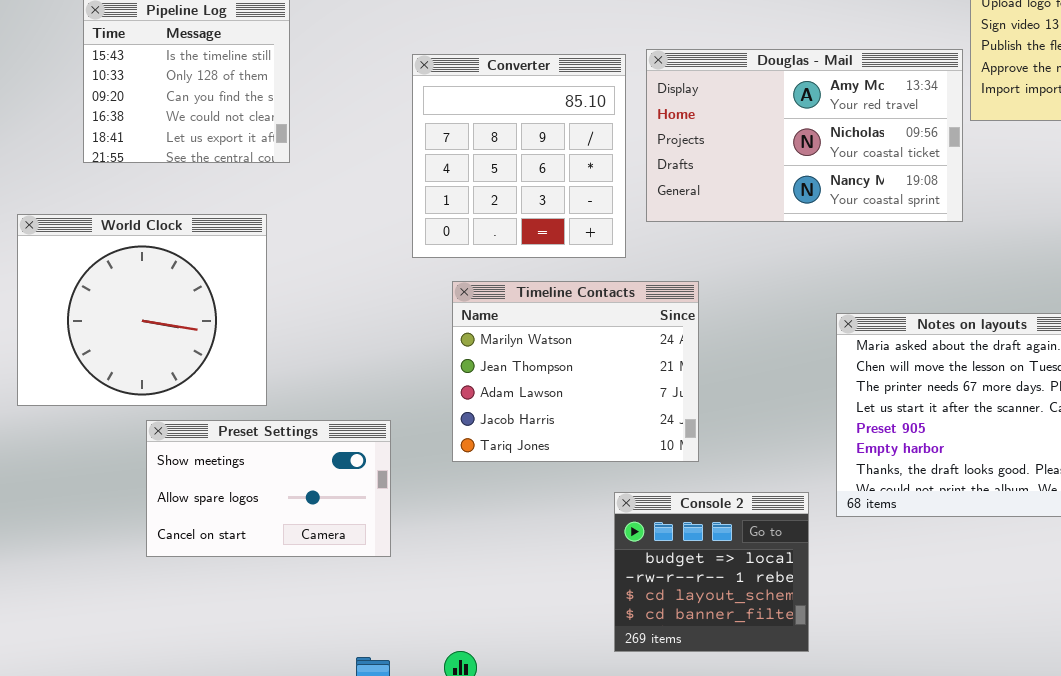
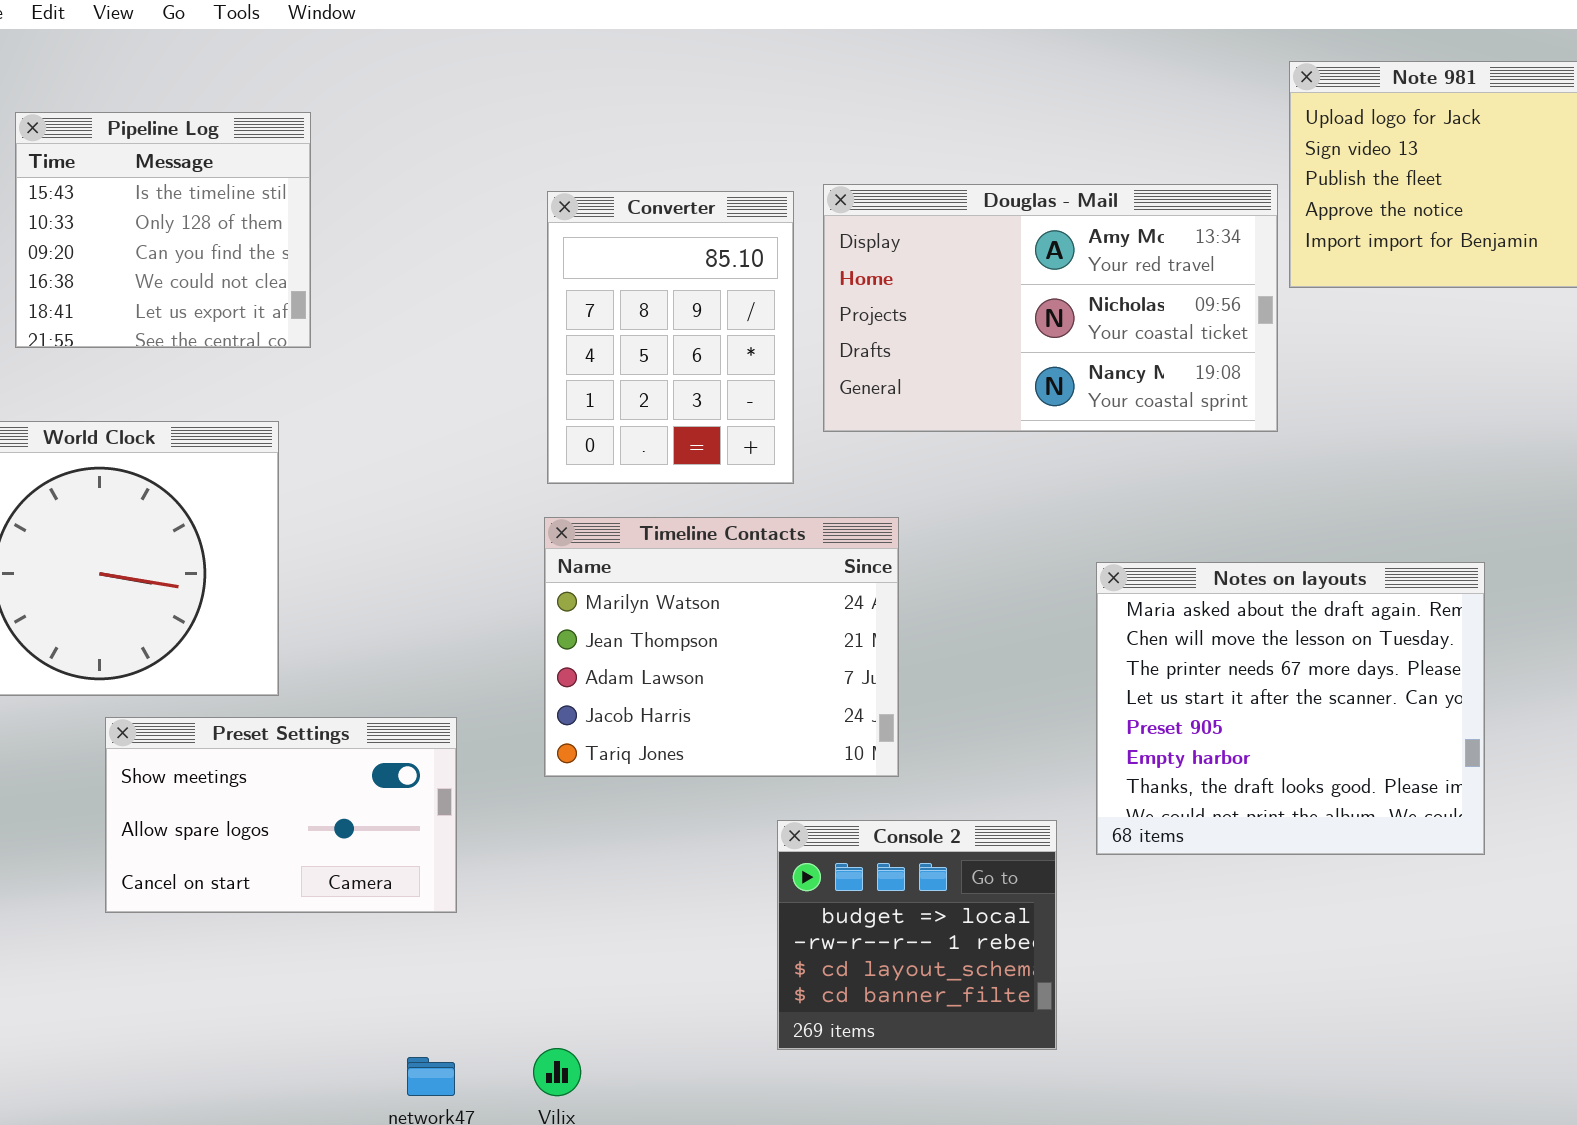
Converter: [412,54,626,258] -> [547,191,794,484], resized

